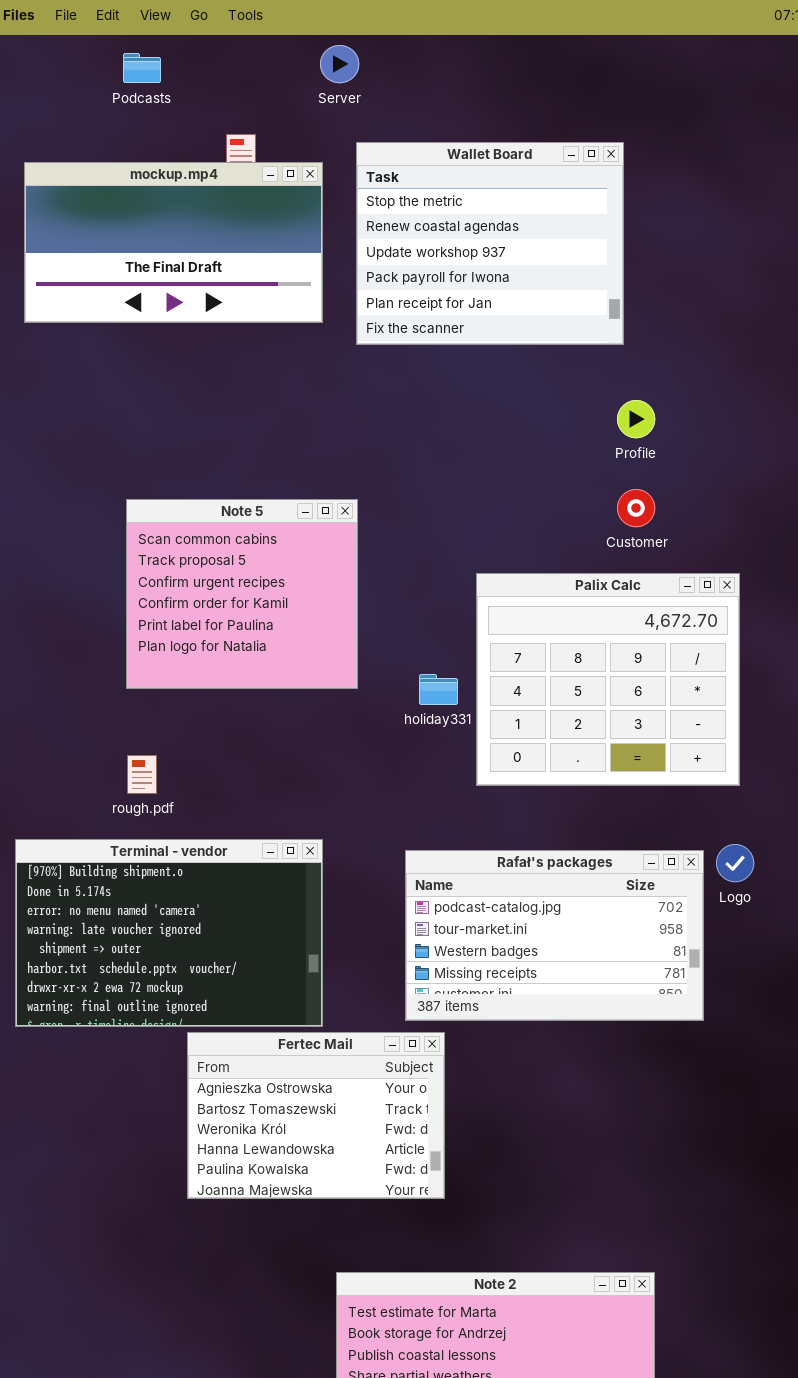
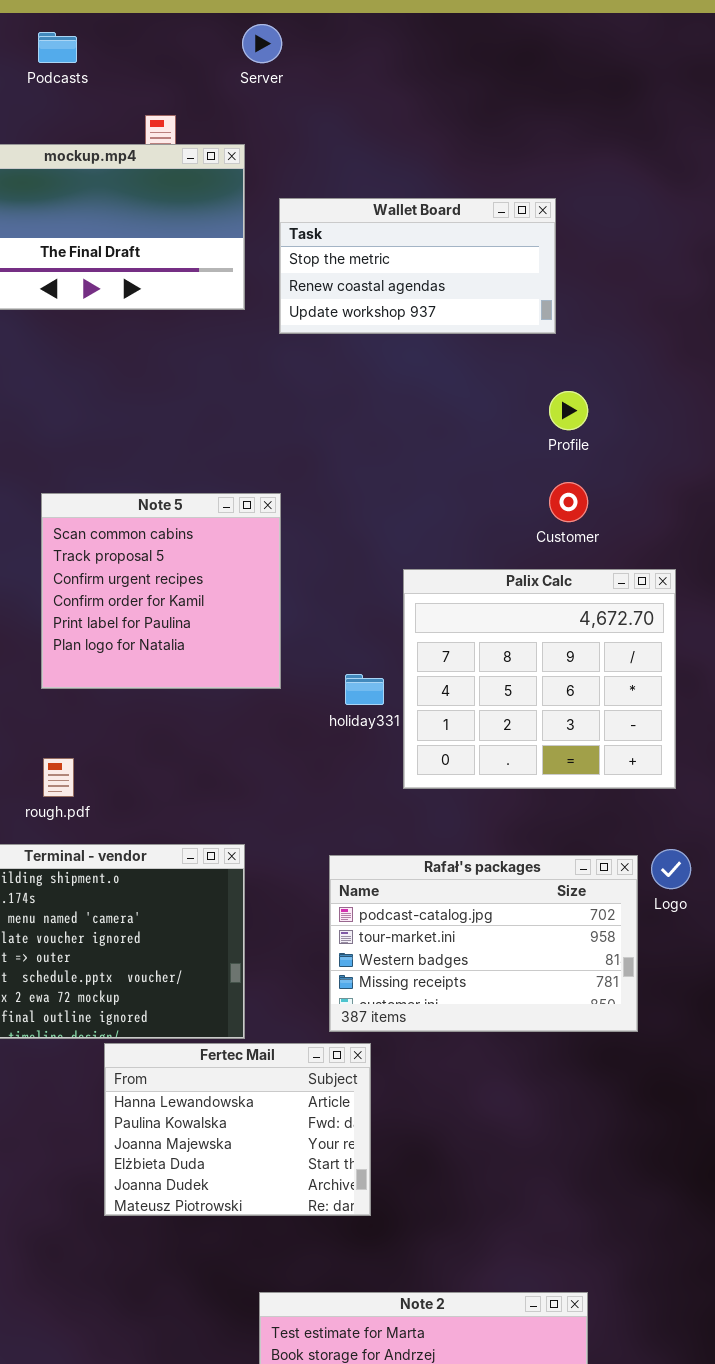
Wallet Board: [356,142,624,345] -> [279,198,556,334], resized
Fertec Mail: [187,1032,445,1199] -> [104,1043,371,1216], scrolled down 3 rows

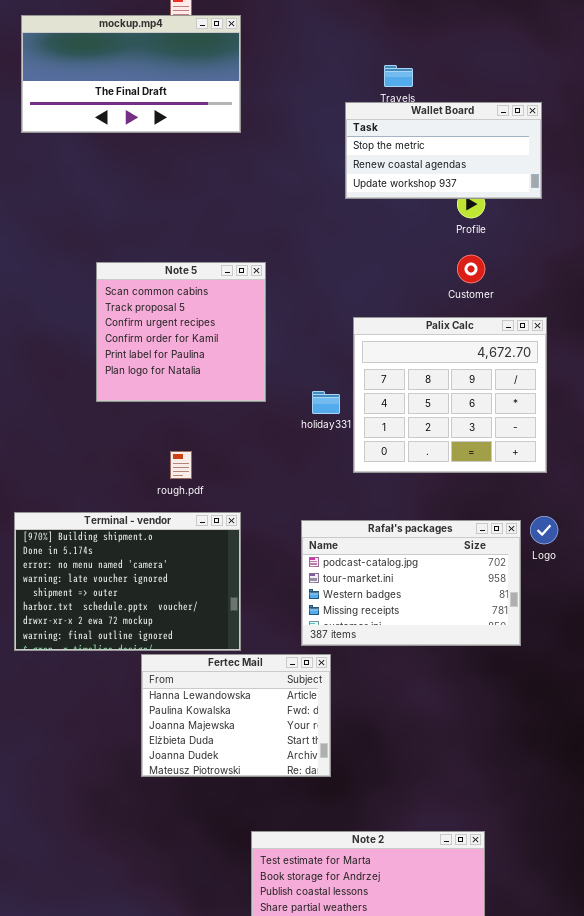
Wallet Board: [279,198,556,334] -> [345,102,542,199], moved
rough.pdf: [43,758,74,797] -> [170,451,192,479], moved

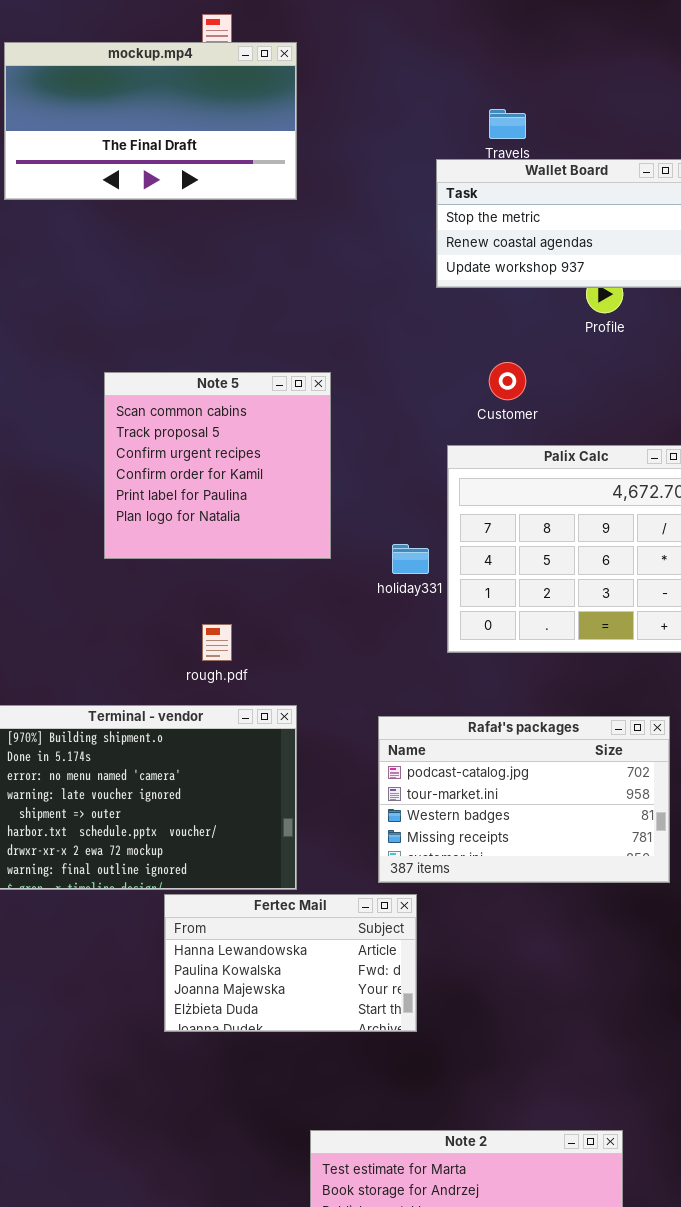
Customer: [457,255,485,283] -> [489,362,526,400], moved
Fertec Mail: [141,654,331,777] -> [164,894,417,1032], resized

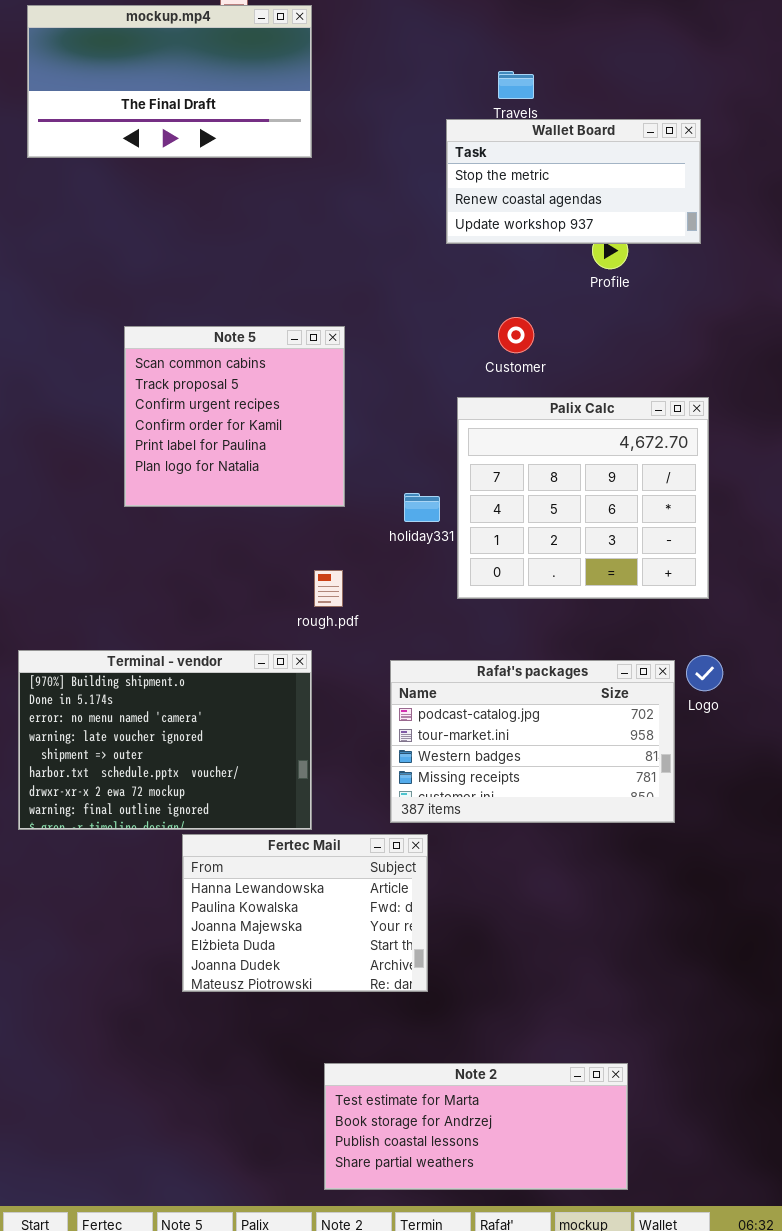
rough.pdf: [202,624,232,661] -> [314,570,343,607], moved
Fertec Mail: [164,894,417,1032] -> [182,834,428,992], resized

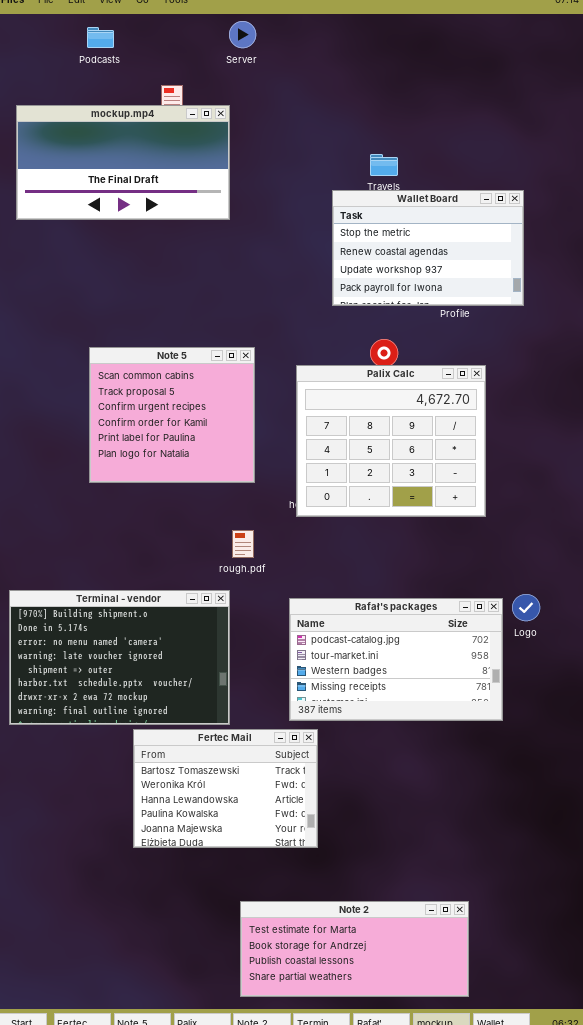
Wallet Board: [446,119,701,244] -> [332,190,524,306], resized
Palix Calc: [457,397,709,599] -> [296,365,486,517], moved
Fertec Mail: [182,834,428,992] -> [133,729,318,848], scrolled up 2 rows

